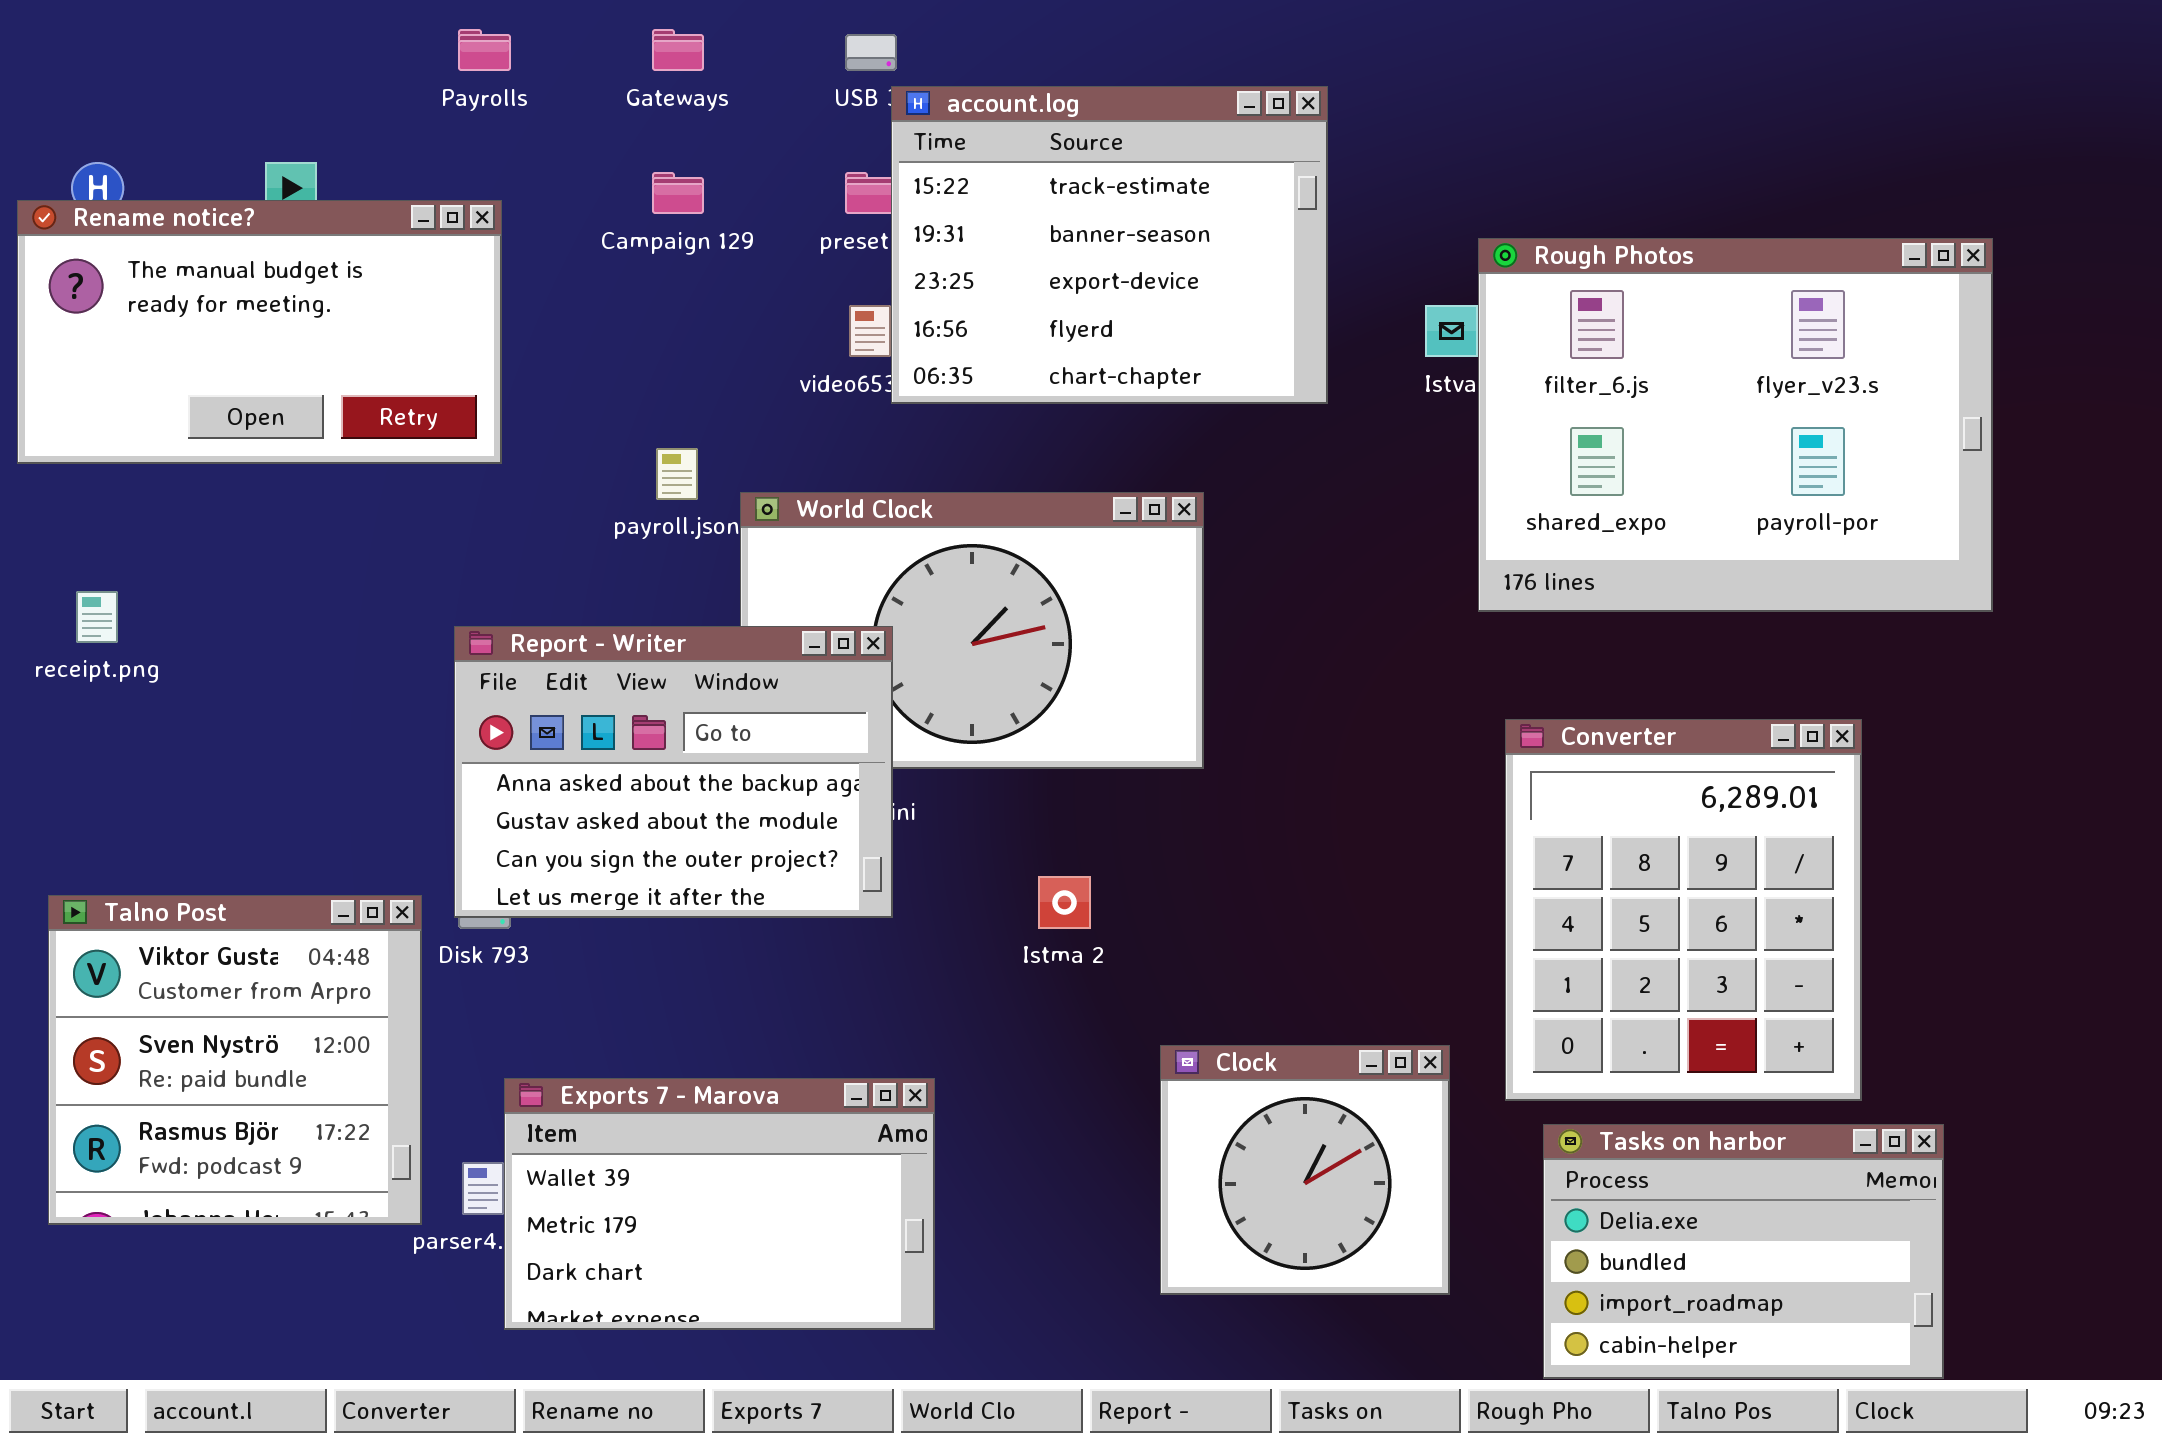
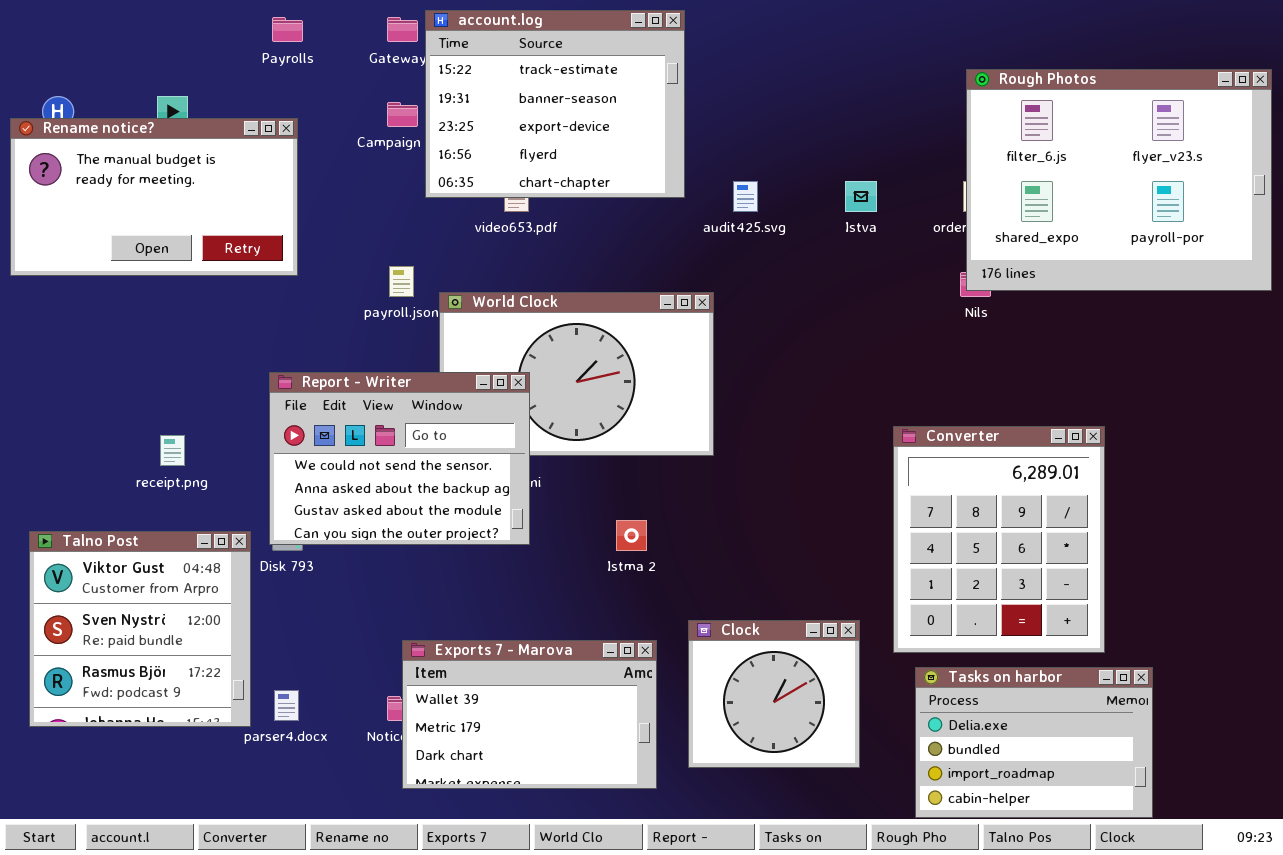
account.log: [891,86,1328,404] -> [425,10,685,198], moved
Rough Photos: [1478,238,1993,612] -> [966,69,1272,291], moved
receipt.png: [76,591,118,643] -> [160,435,185,466], moved
Report - Writer: [454,626,893,918] -> [269,372,530,545], scrolled up 1 row
Exports 7 - Marova: [504,1078,935,1330] -> [402,640,657,789], moved

